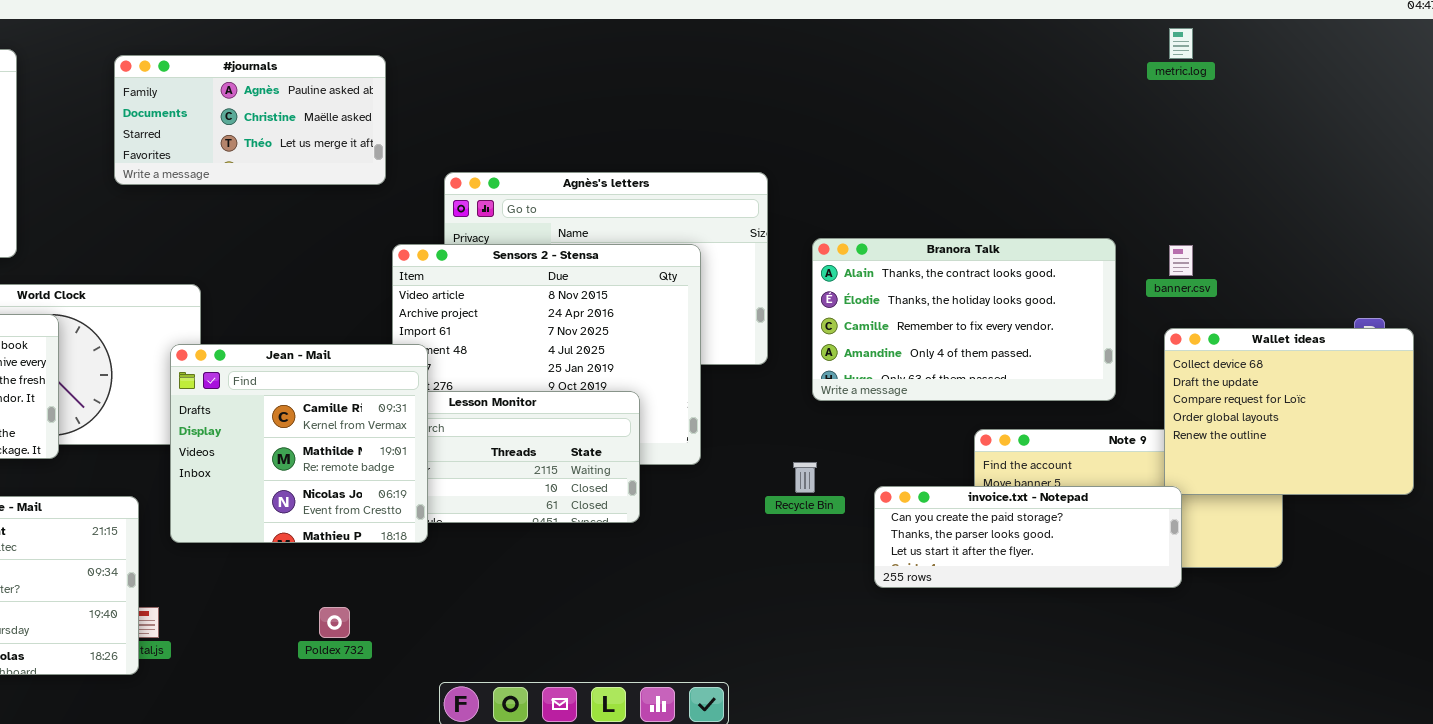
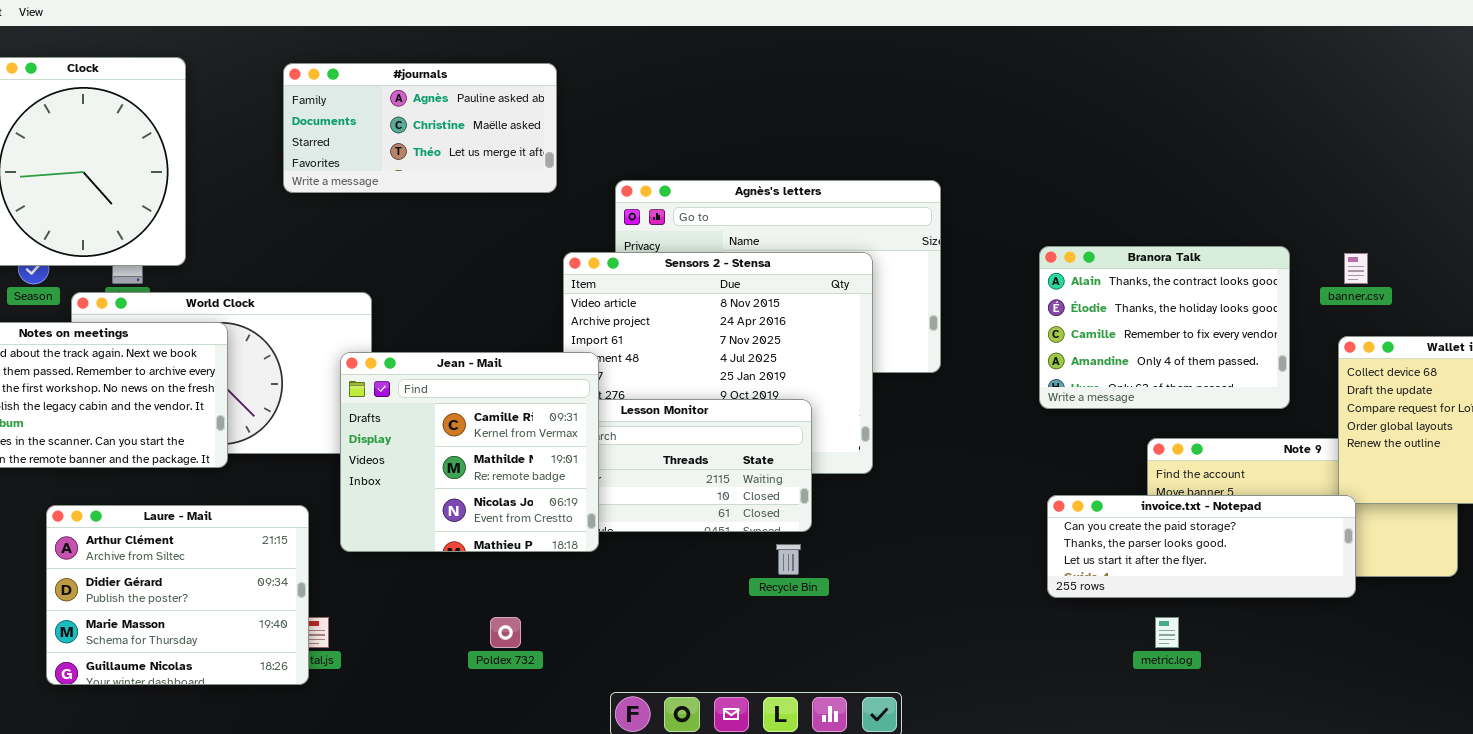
metric.log: [1169,28,1193,59] -> [1155,617,1179,648], moved
Branora Talk: [812,238,1116,401] -> [1039,246,1290,409], resized
Recycle Bin: [793,462,817,493] -> [776,544,801,575], moved

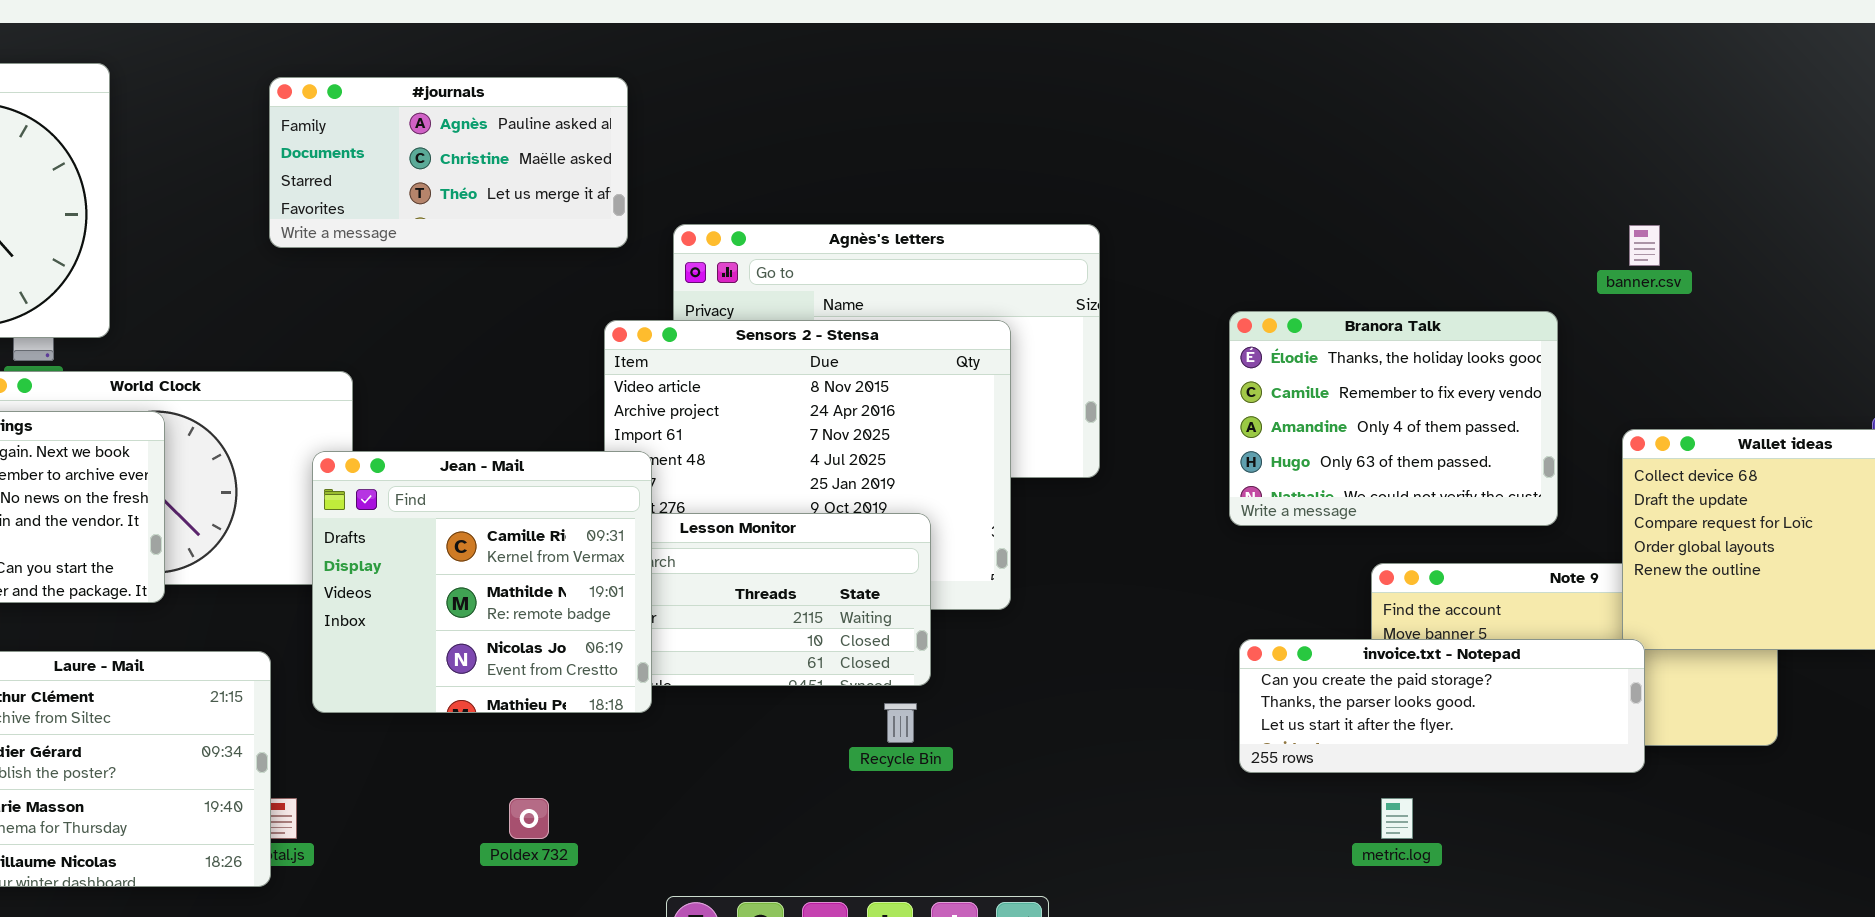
#journals: [283,63,557,193] -> [269,77,628,248], moved
Branora Talk: [1039,246,1290,409] -> [1229,311,1558,526], scrolled down 1 row
banner.csv: [1344,253,1368,284] -> [1629,225,1660,266], moved

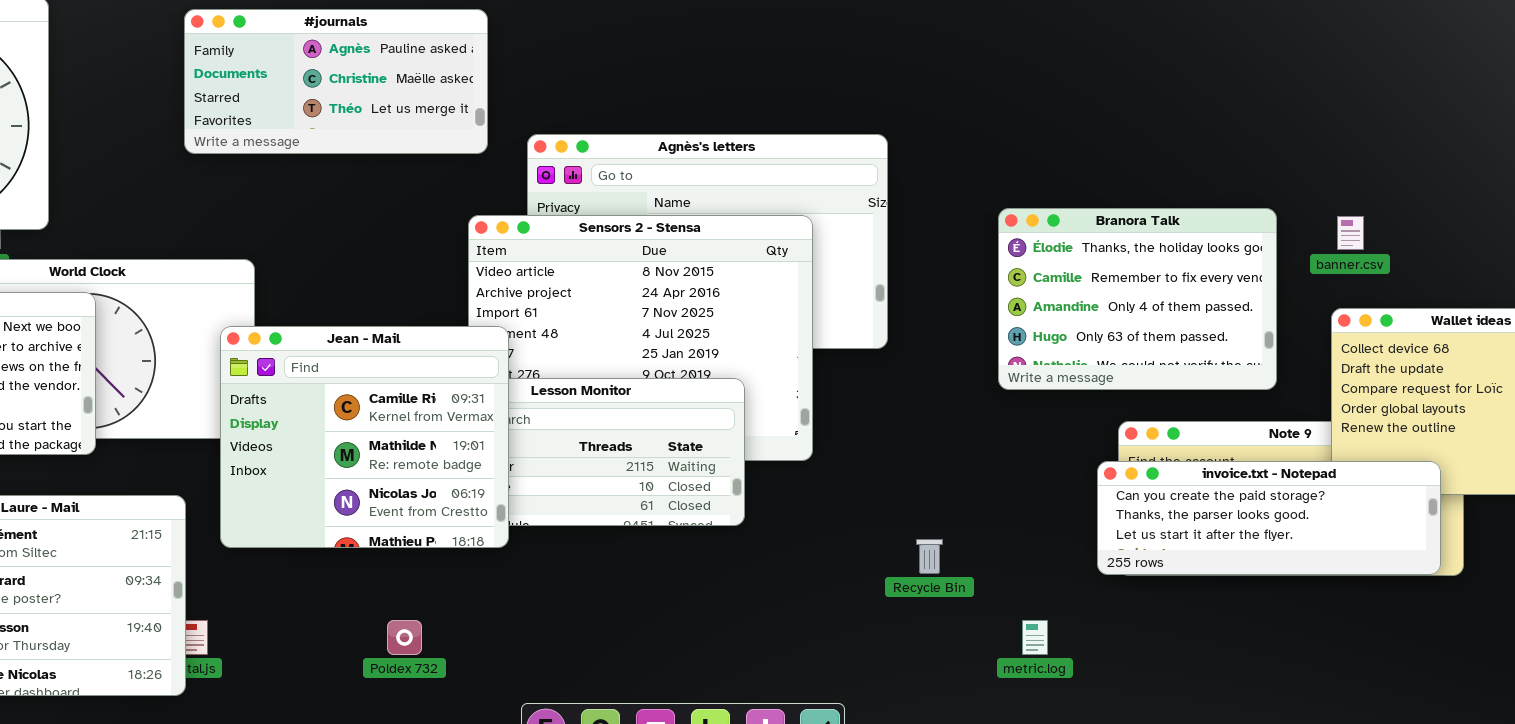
banner.csv: [1629,225,1660,266] -> [1337,216,1364,250], moved
invoice.txt - Notepad: [1239,639,1645,773] -> [1097,461,1441,575], moved
Recycle Bin: [884,703,917,743] -> [916,539,943,574], moved
metric.log: [1381,798,1413,839] -> [1022,620,1048,655], moved

